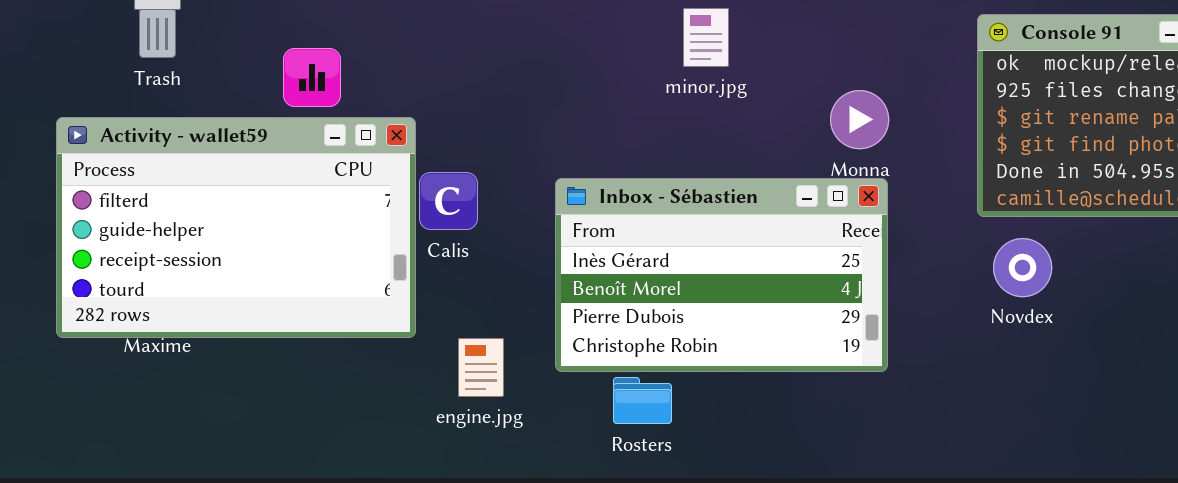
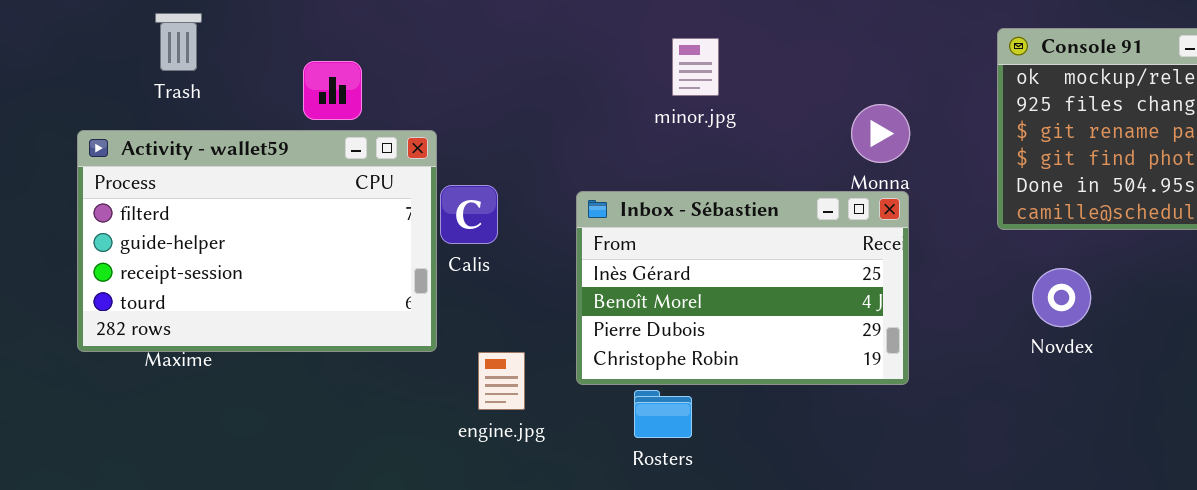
minor.jpg: [683,8,729,67] -> [672,38,719,96], moved
Novdex: [993,238,1052,297] -> [1032,268,1091,327], moved

